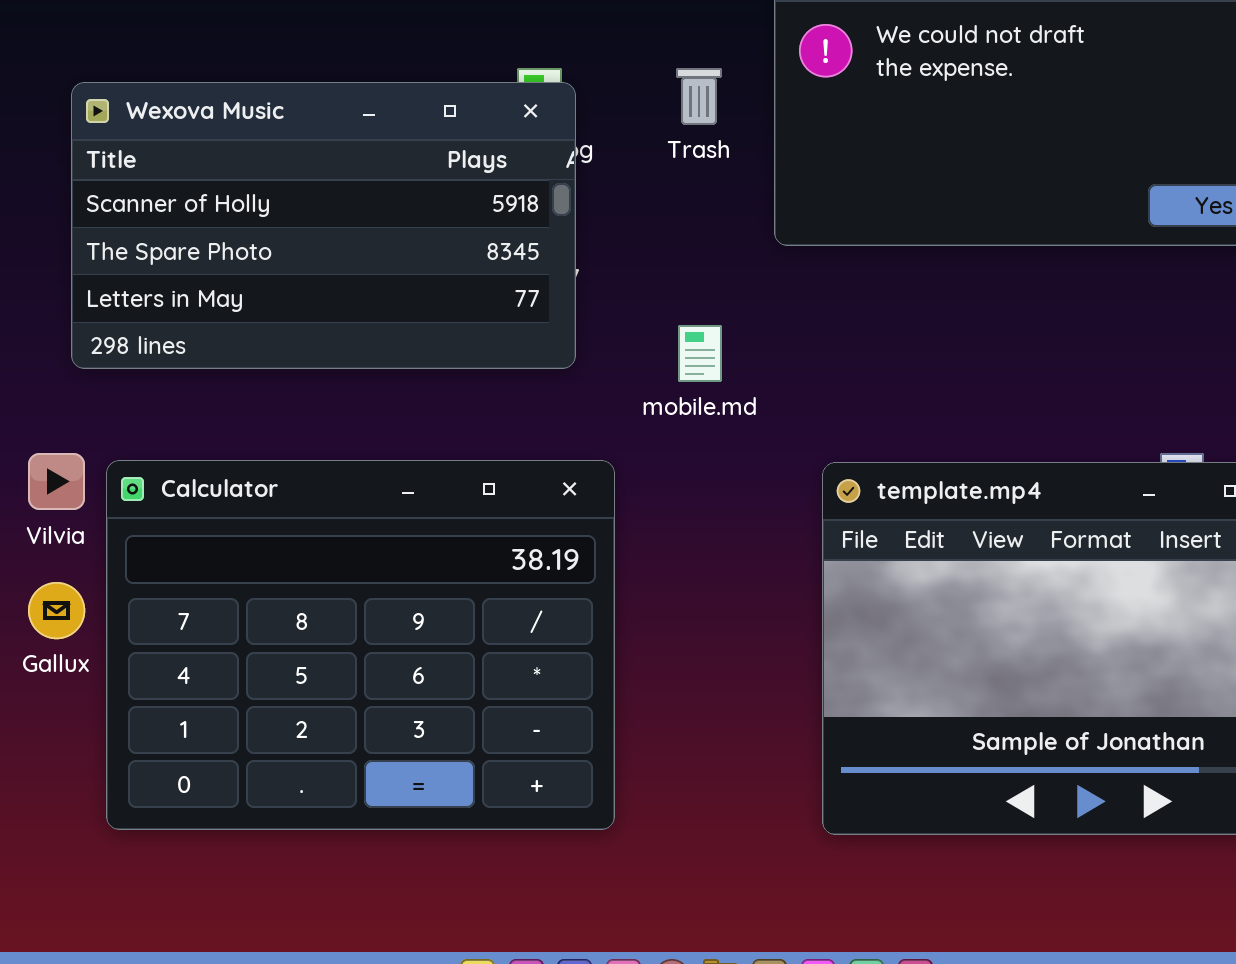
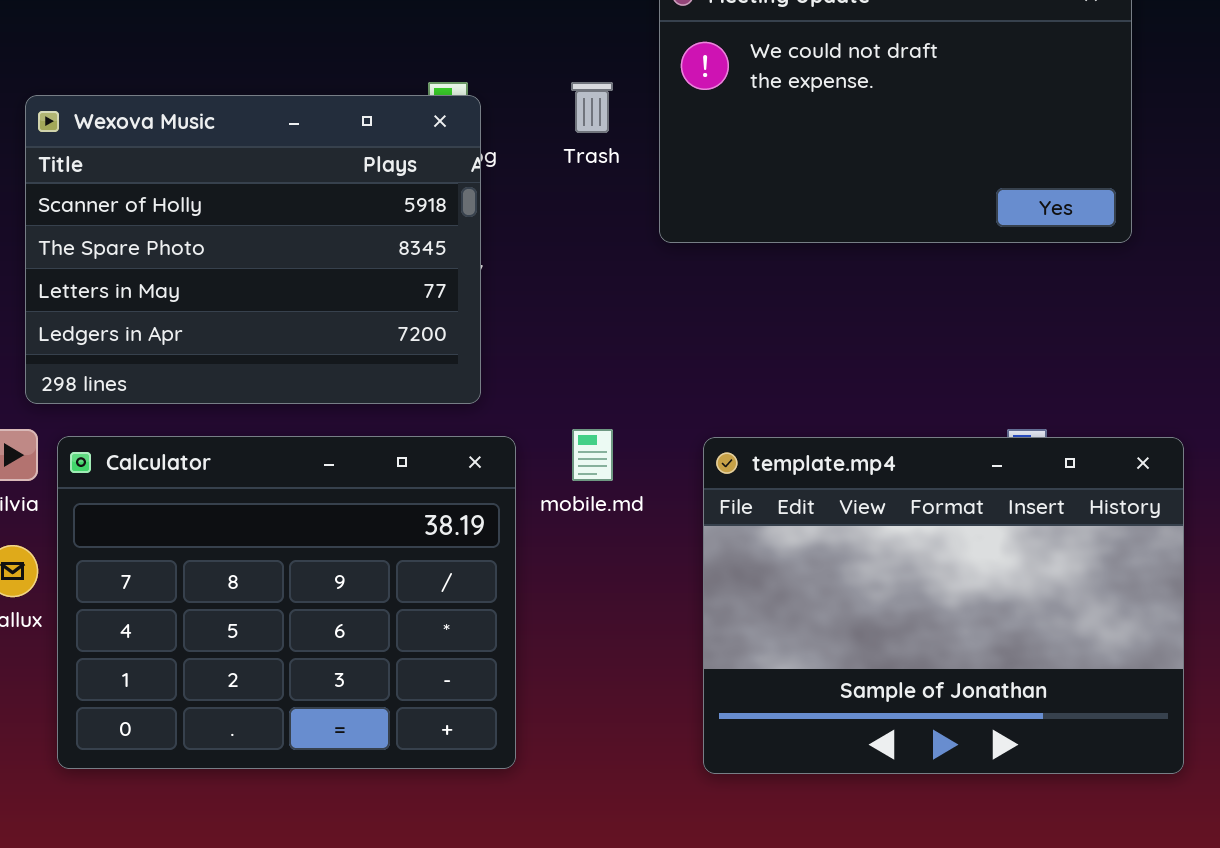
Wexova Music: [71,82,576,369] -> [25,95,481,404], resized
mobile.md: [678,325,722,382] -> [572,429,613,481], moved

